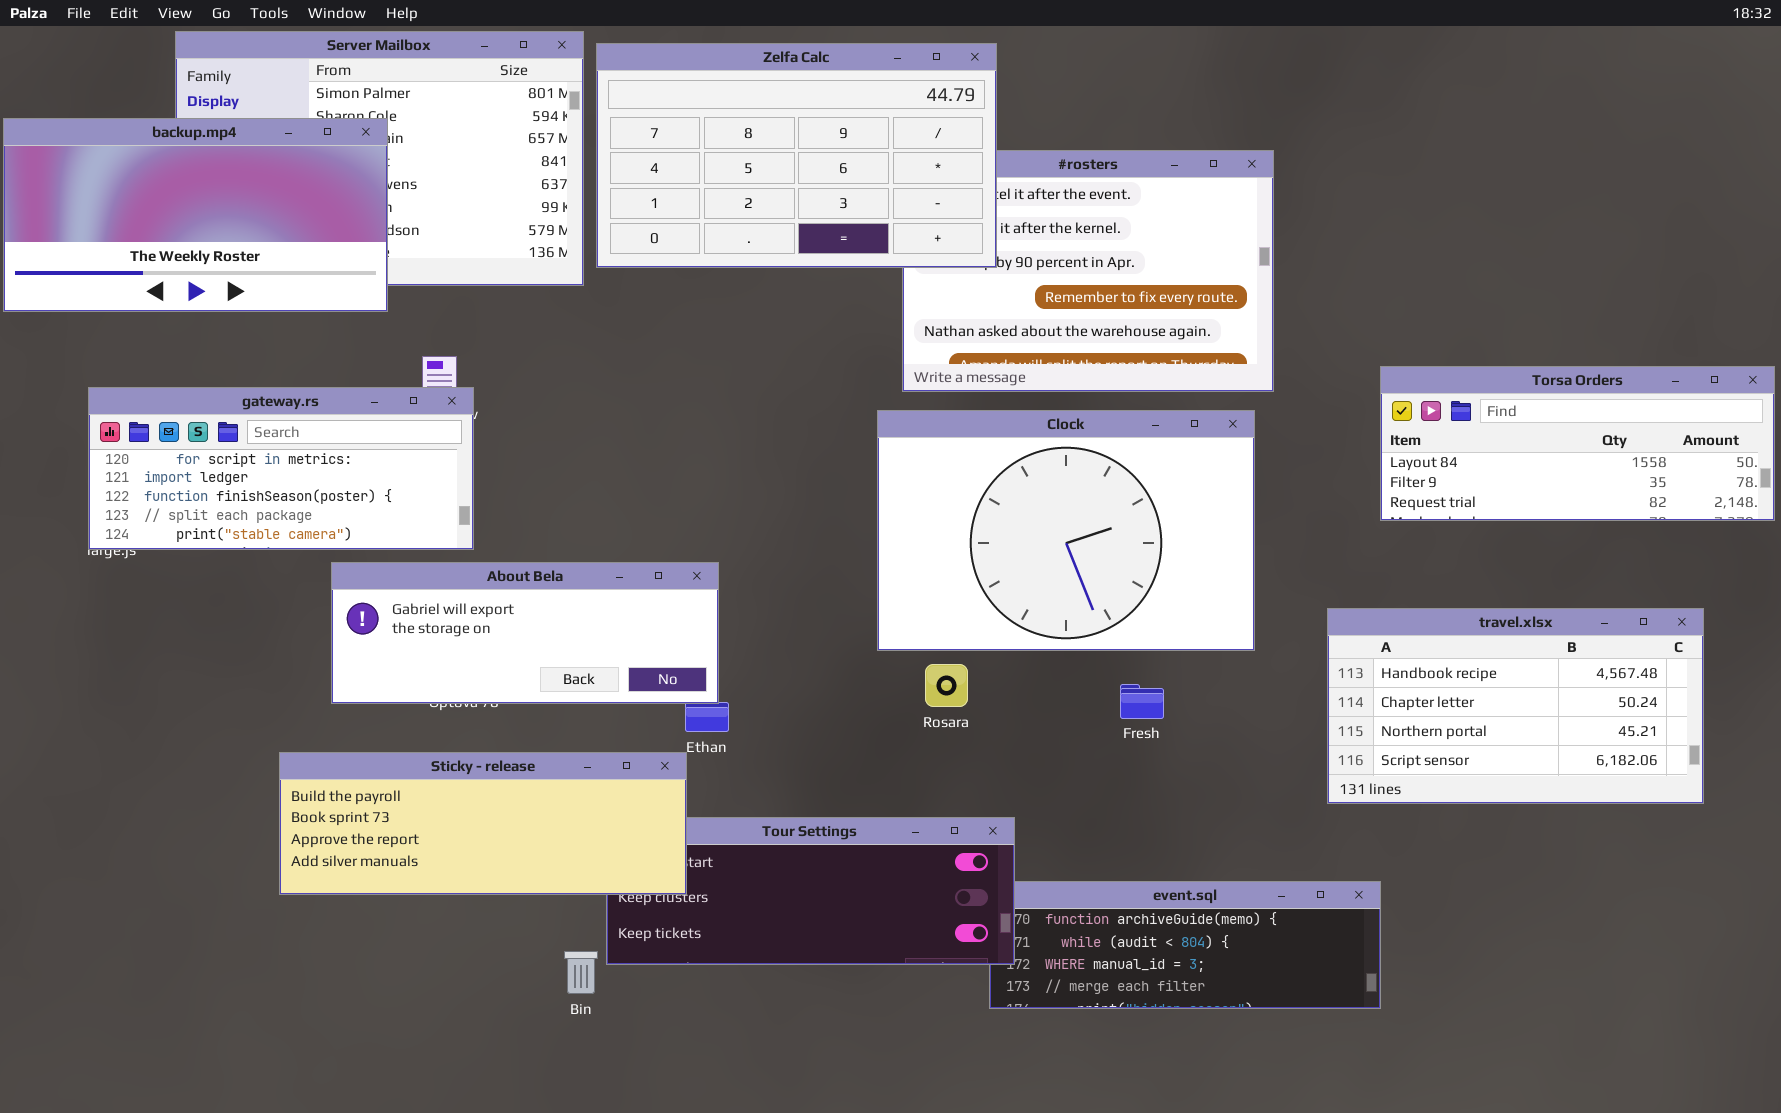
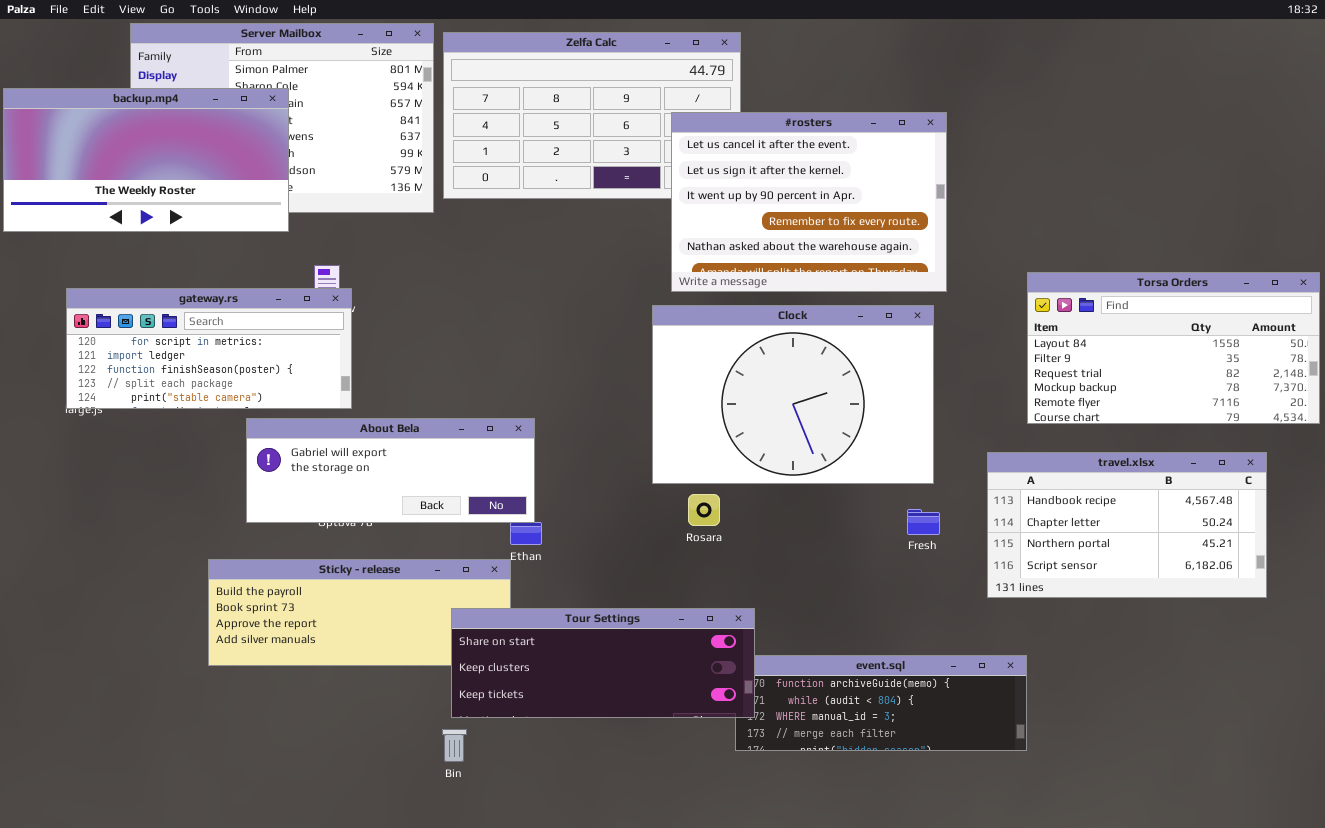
#rosters: [902,150,1274,392] -> [671,112,947,292], raised
Torsa Orders: [1380,366,1775,521] -> [1027,272,1320,424], resized
Fresh: [1120,684,1164,719] -> [907,509,940,535], moved
Tour Settings: [606,817,1015,965] -> [451,608,755,718], raised
Bin: [564,951,598,994] -> [442,729,467,762], moved

